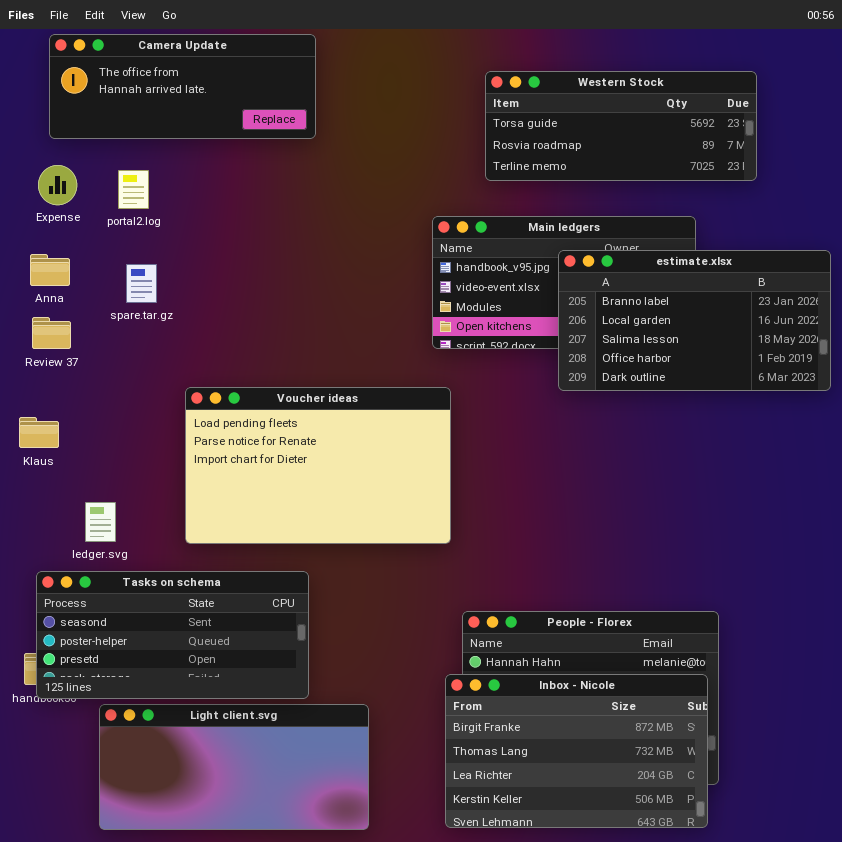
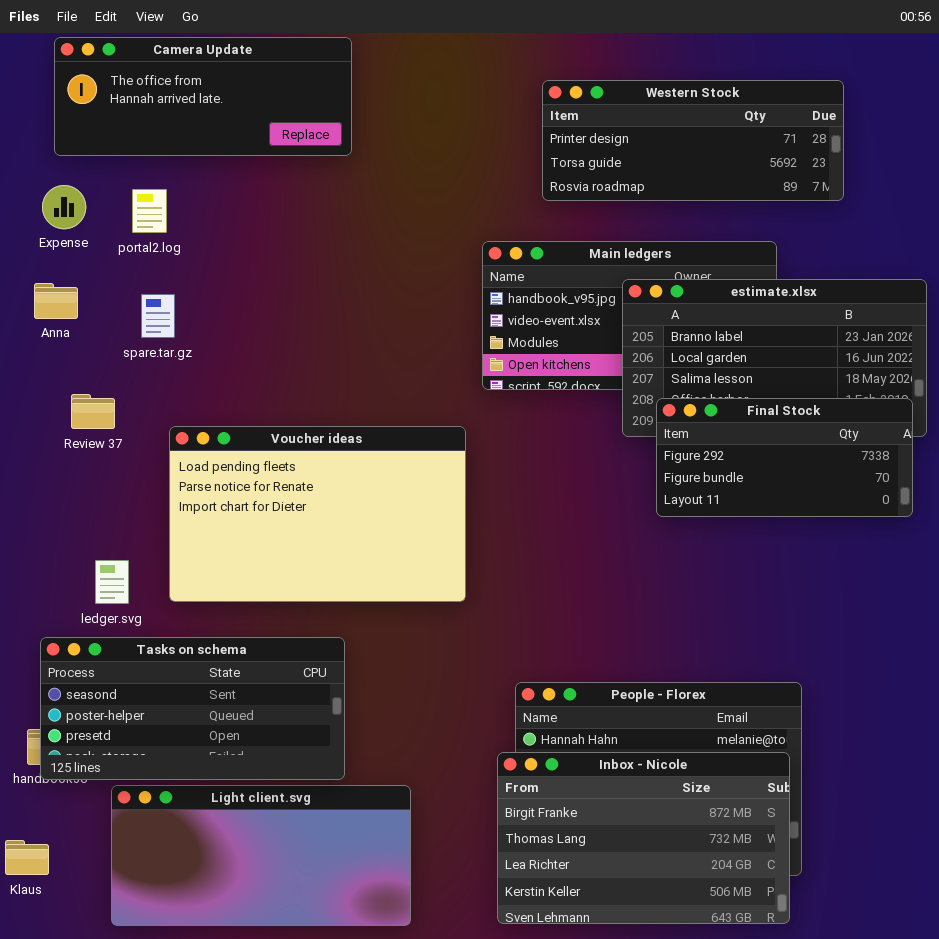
Western Stock: [485,71,757,181] -> [542,80,844,201], scrolled up 1 row
Review 37: [32,317,71,349] -> [71,394,115,429], moved
Final Stock: none -> [656,398,913,517], opened
Voucher ideas: [185,387,451,544] -> [169,426,466,602], moved
Klaus: [19,417,59,448] -> [5,840,49,875], moved

